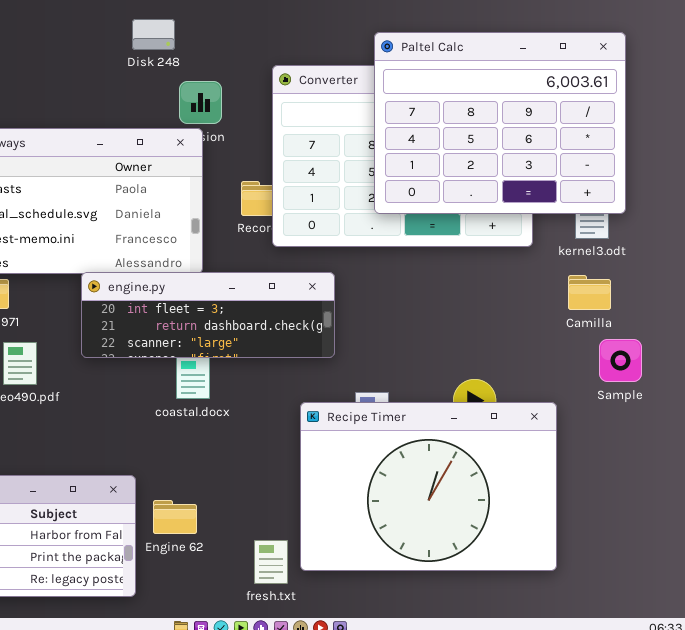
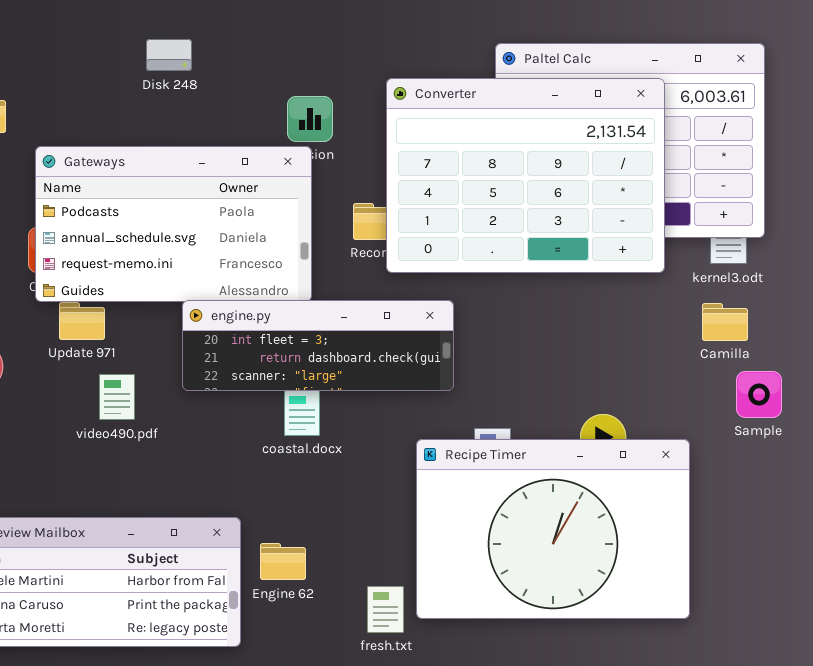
Disk 248: [132,19,175,50] -> [146,39,192,71], moved
Converter: [272,65,533,247] -> [386,78,665,273], raised

